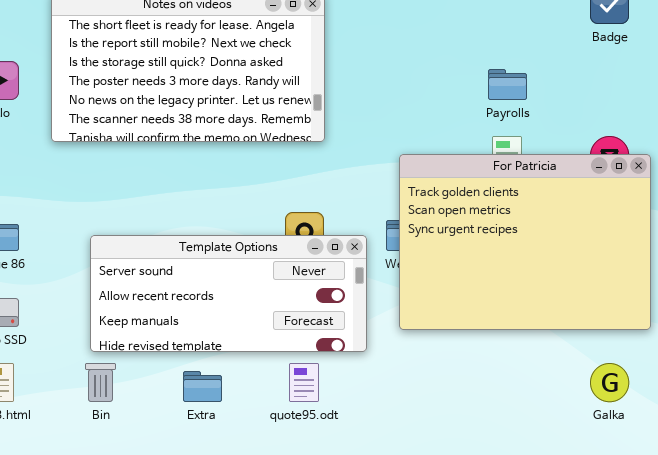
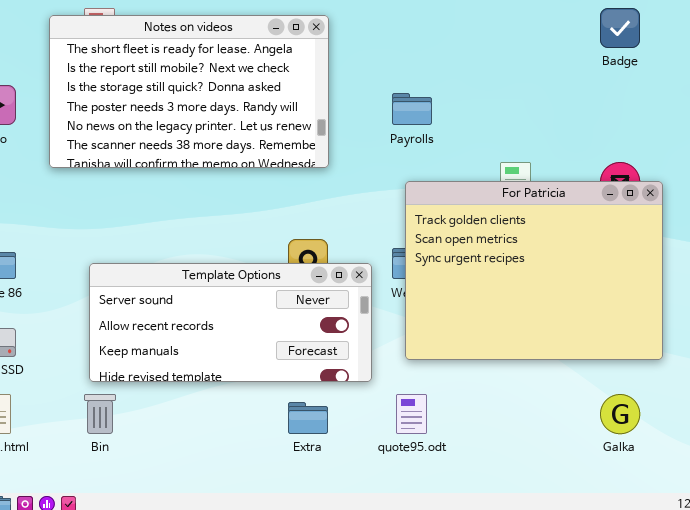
Payrolls: [488,69,527,100] -> [392,93,432,125], moved
quote95.odt: [289,363,319,402] -> [396,394,427,434], moved
Extra: [183,371,222,402] -> [288,402,328,434], moved

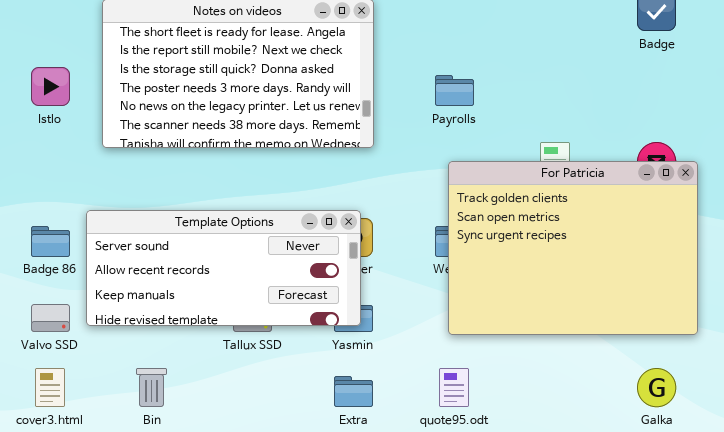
Template Options: [89,263,372,382] -> [86,210,361,326], moved

